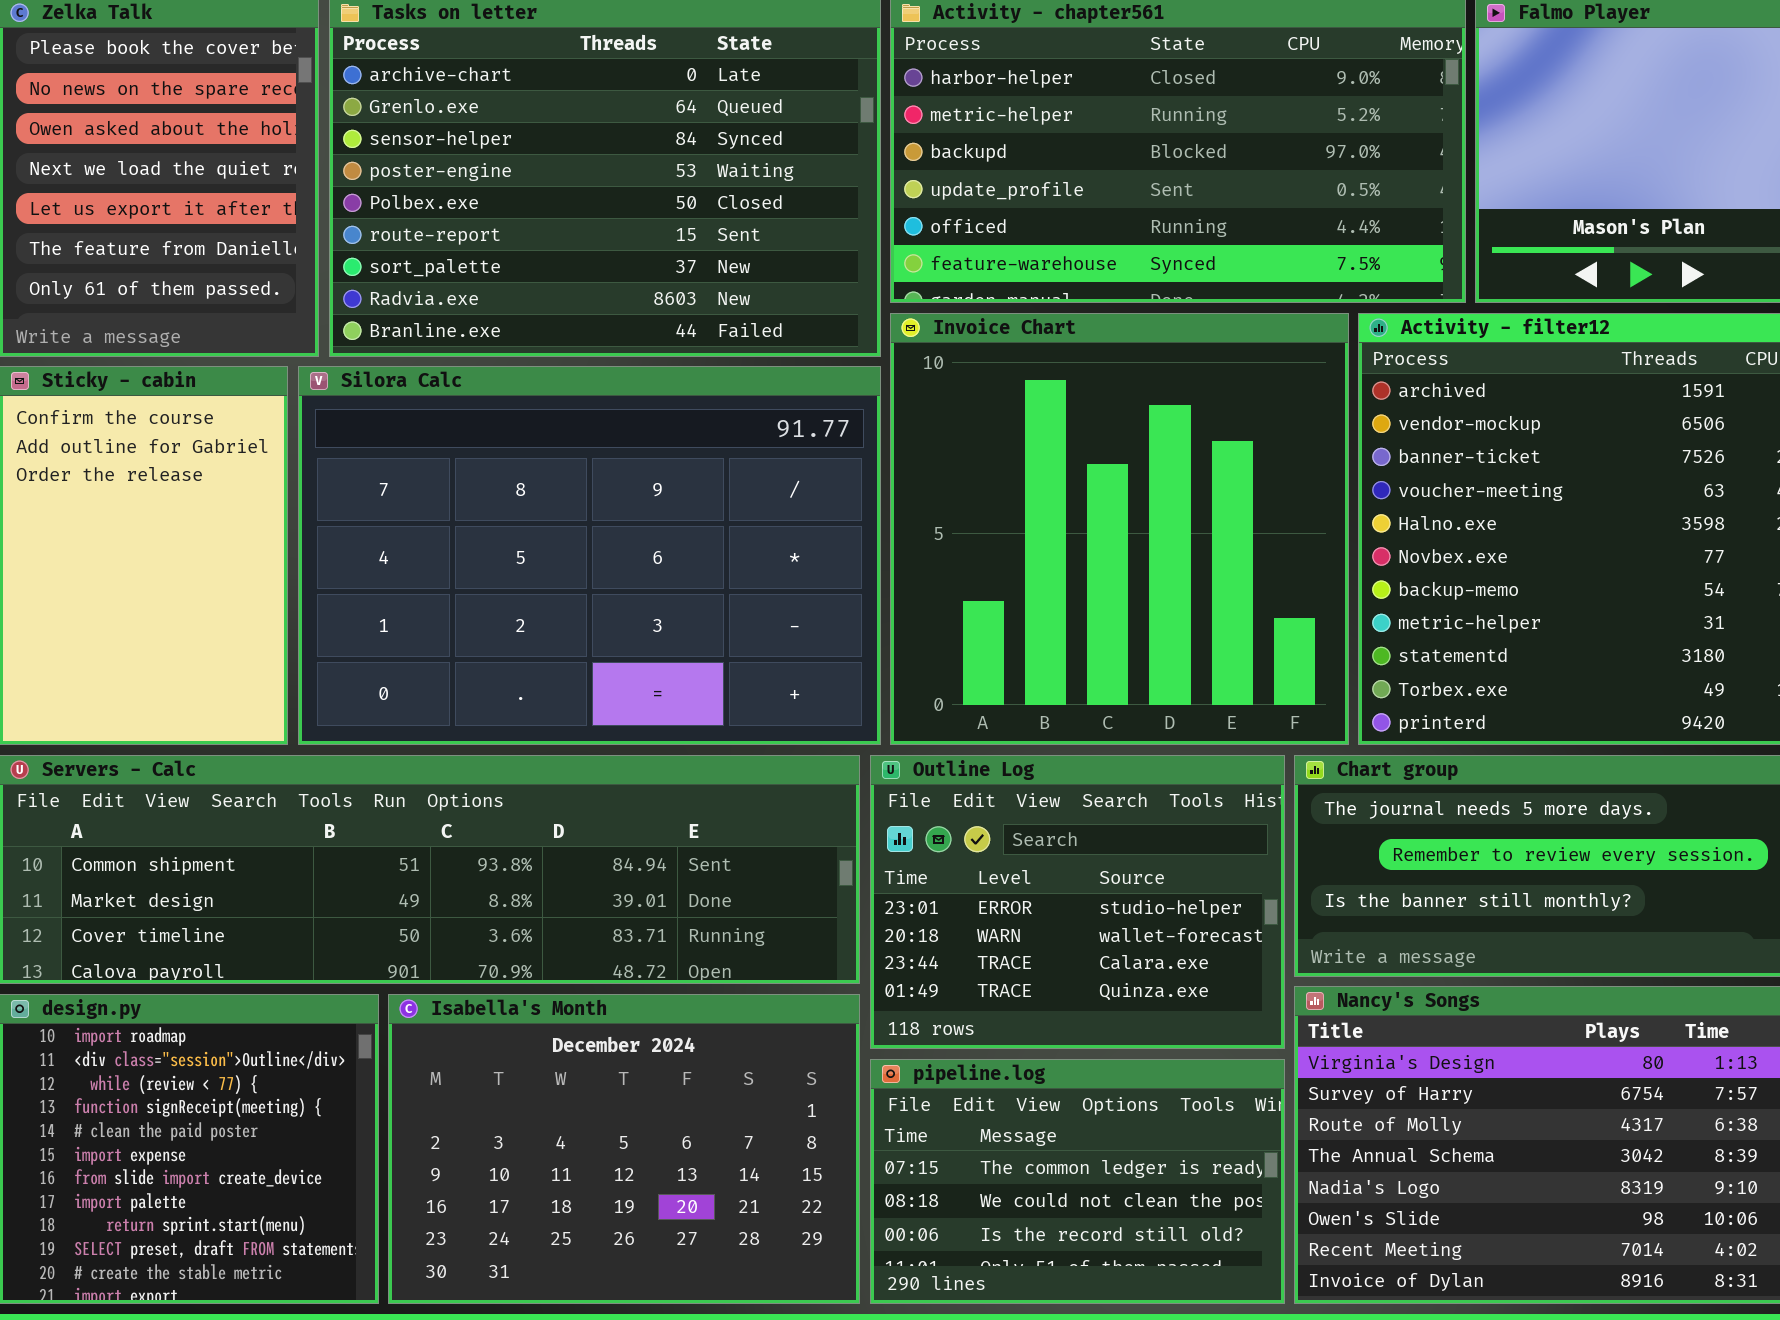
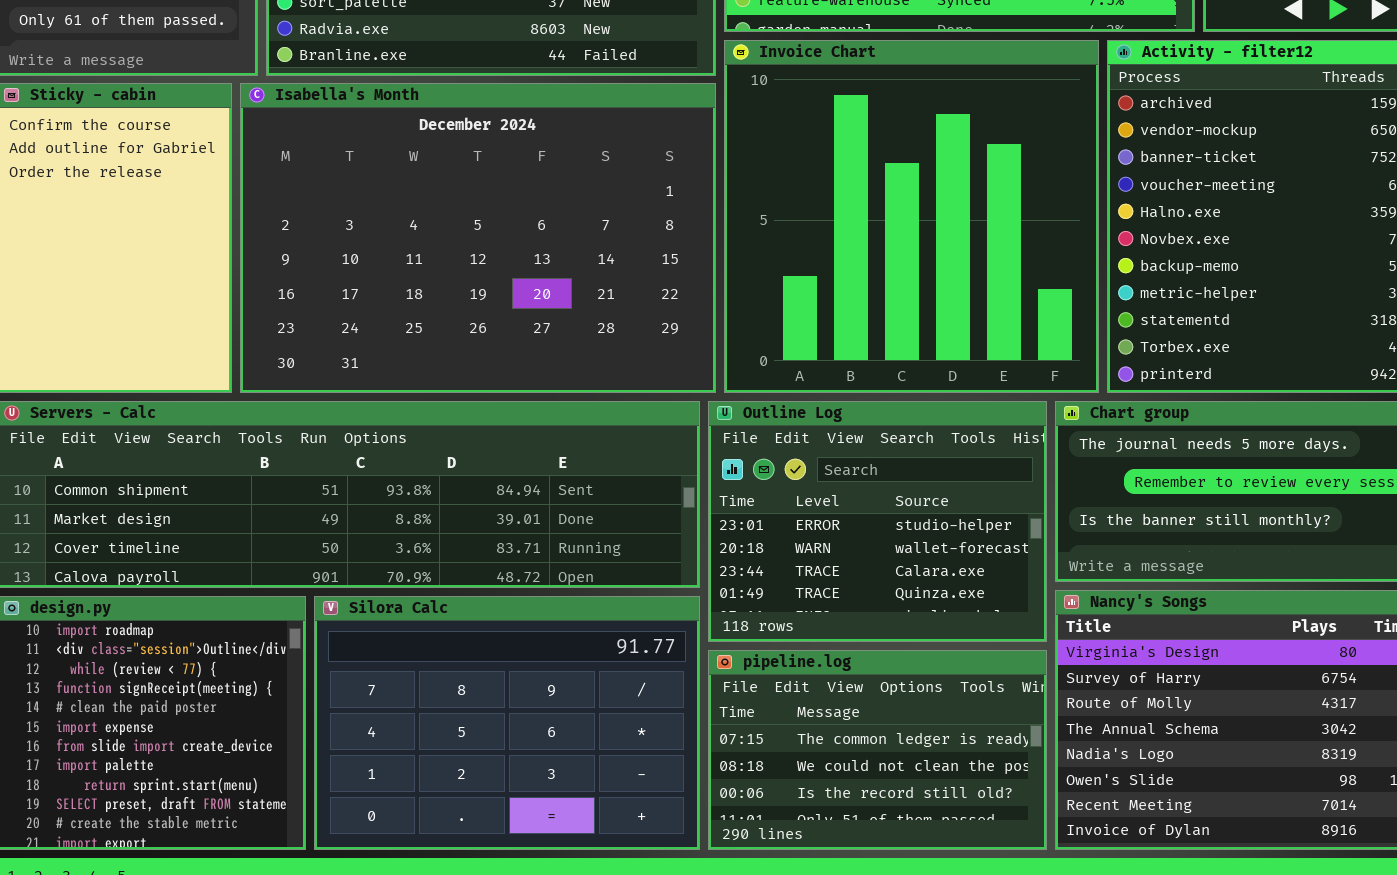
Silora Calc: [298,366,881,745] -> [314,596,700,850], moved, resized
Isabella's Month: [388,994,860,1304] -> [240,83,716,393], moved, resized

